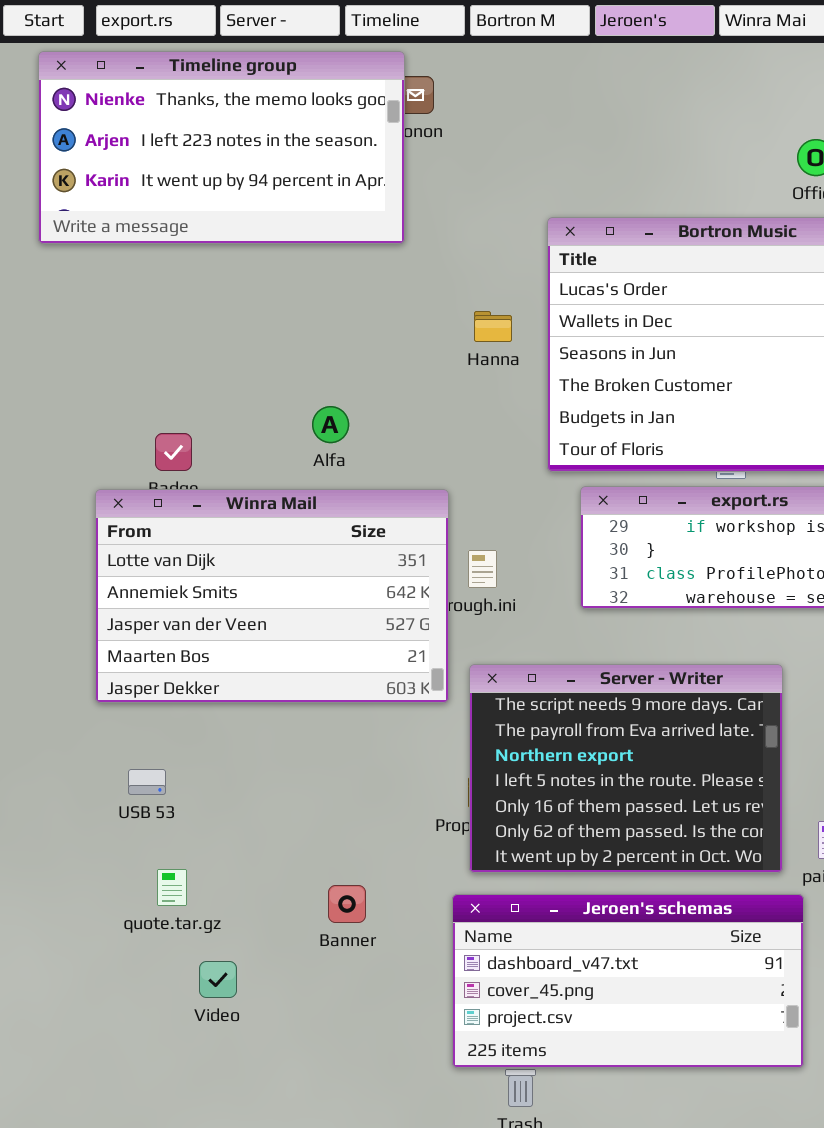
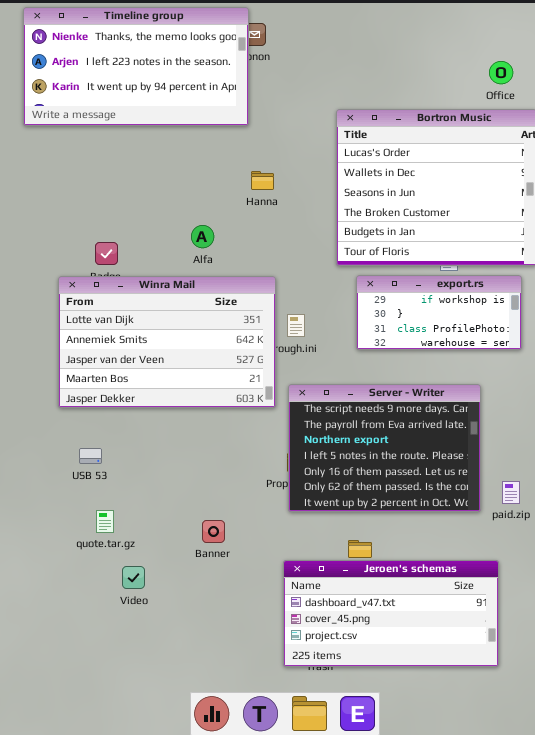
Hanna: [474,311,512,342] -> [251,171,274,190], moved
Jeroen's schemas: [452,894,804,1068] -> [283,560,499,667], moved

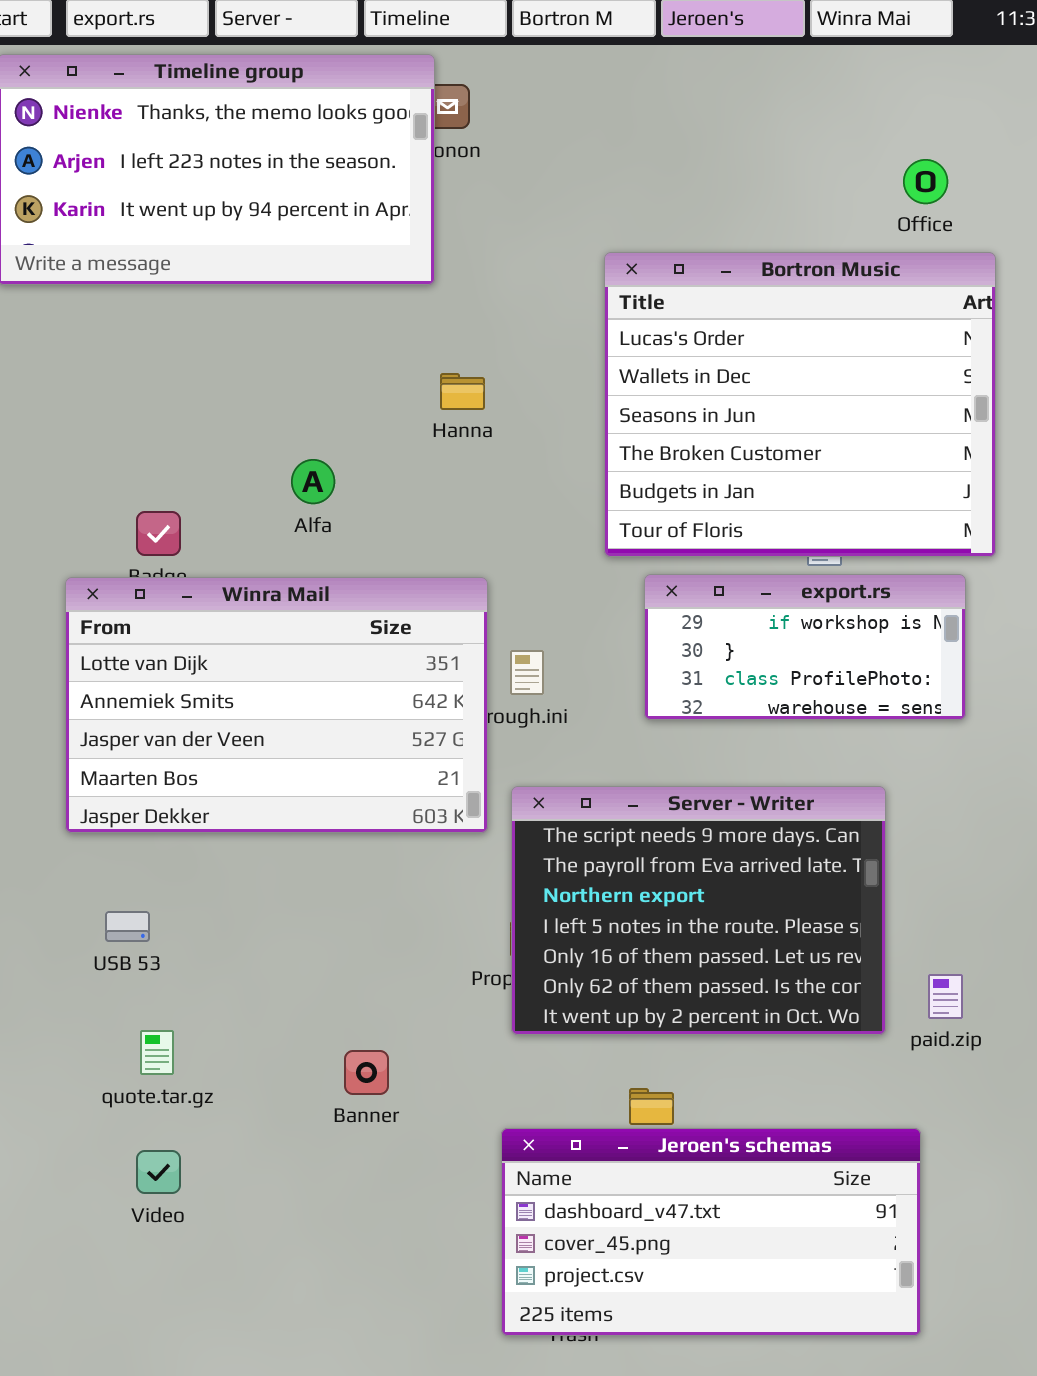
Alfa: [191,225,214,248] -> [291,459,335,504], moved
Video: [122,566,145,589] -> [136,1150,181,1194], moved

